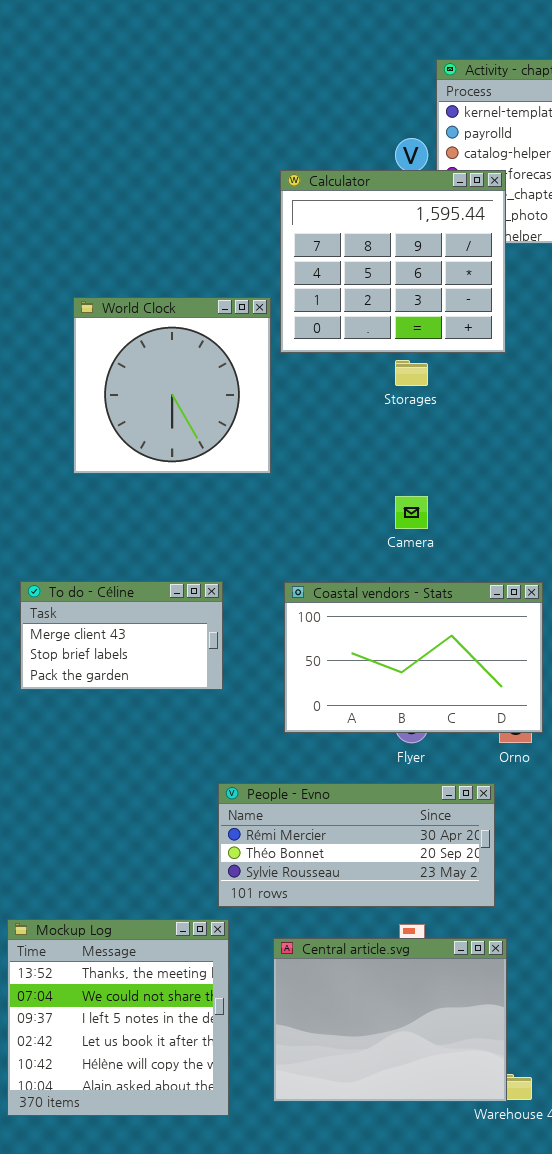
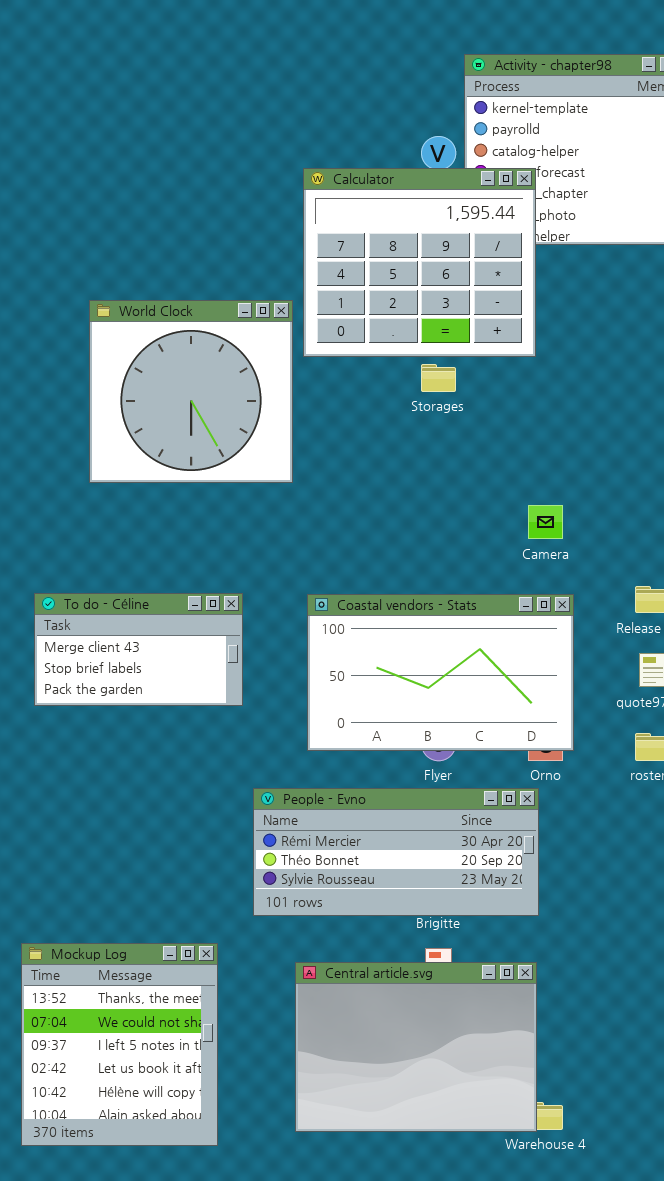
Camera: [395,496,428,529] -> [528,505,563,539], moved
People - Evno: [218,783,495,907] -> [253,788,539,916], moved
Mockup Log: [7,919,229,1116] -> [21,943,218,1146], resized

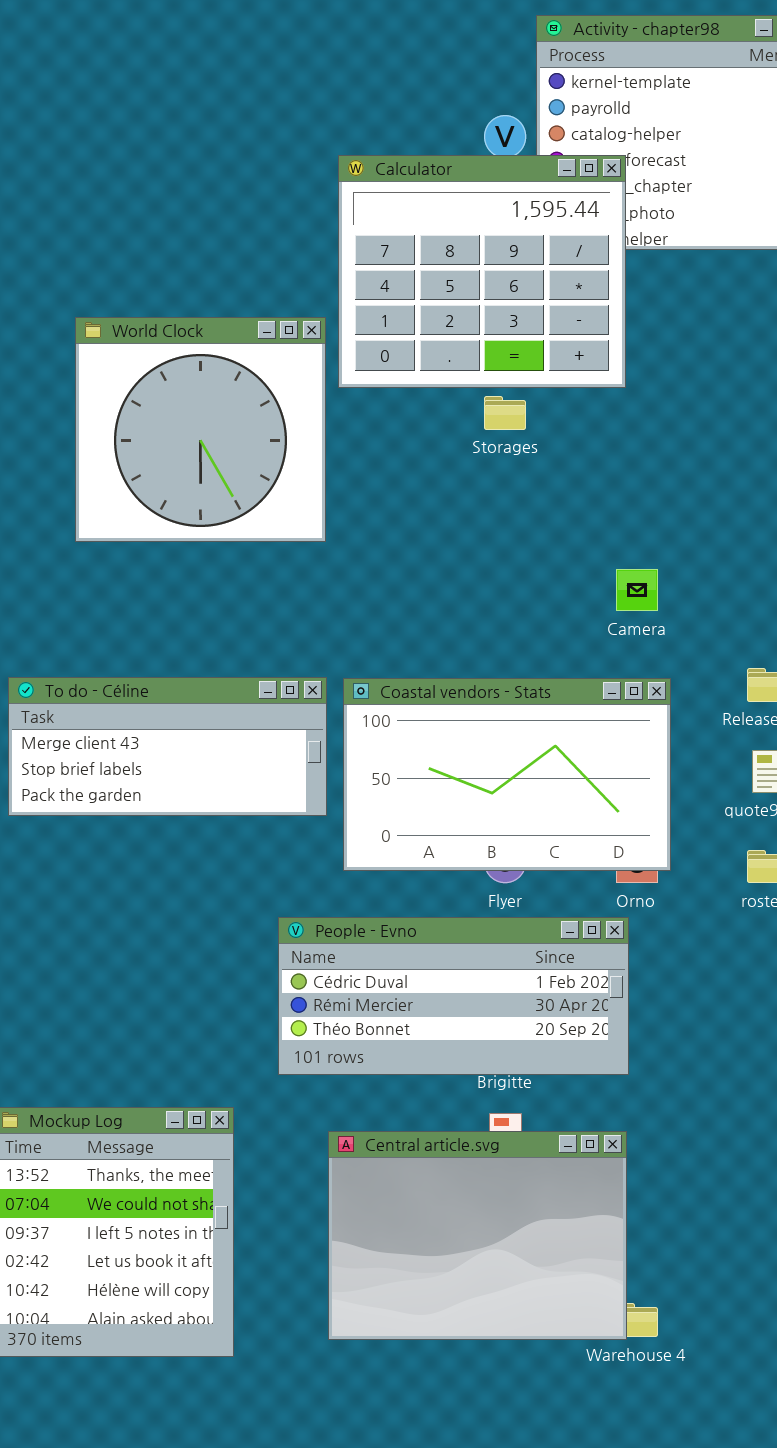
To do - Céline: [34,593,243,706] -> [8,677,327,816], resized
People - Evno: [253,788,539,916] -> [278,917,629,1075], scrolled up 1 row

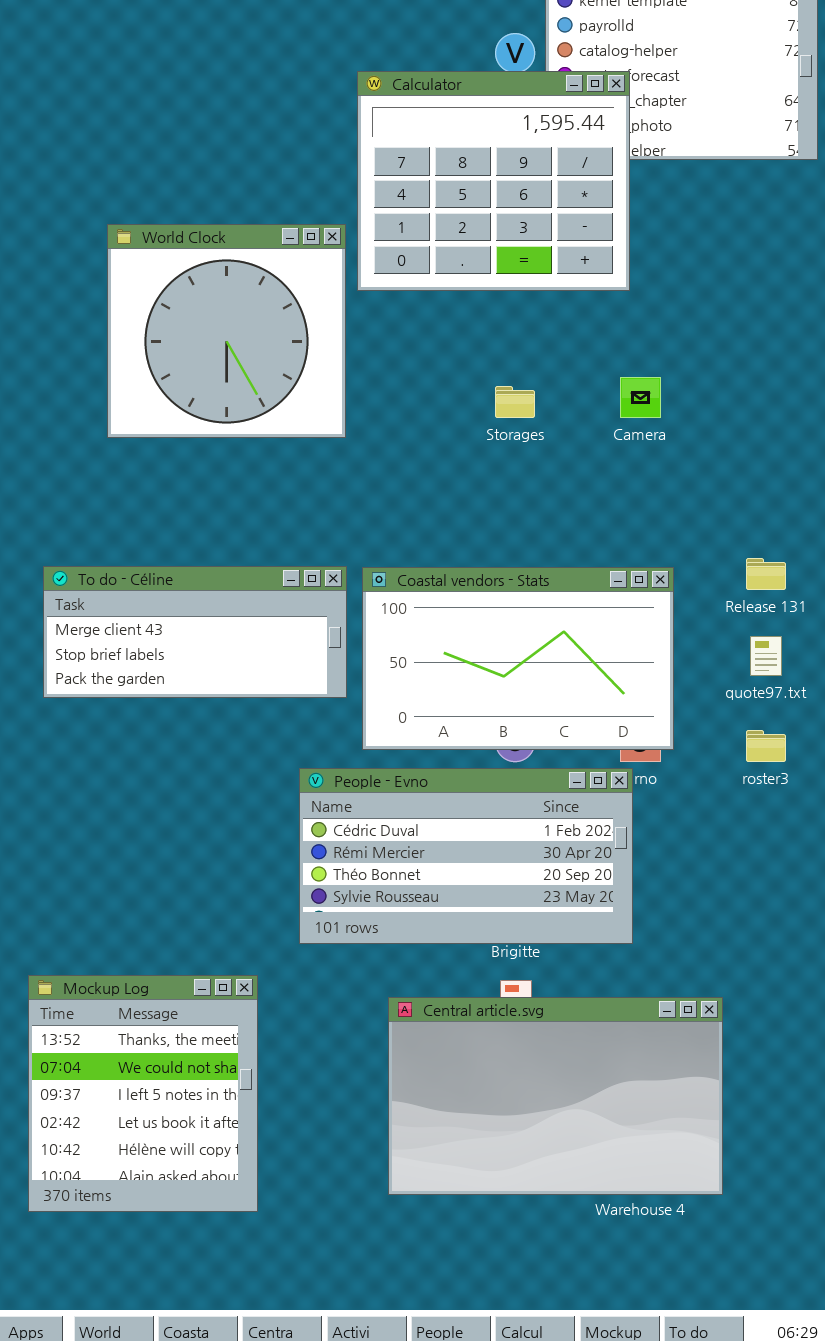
Storages: [484,396,526,430] -> [495,386,535,418], moved
Camera: [616,569,658,611] -> [620,377,661,418], moved
People - Evno: [278,917,629,1075] -> [299,768,633,944], resized
Central article.svg: [328,1131,627,1340] -> [388,997,723,1195], moved, resized

